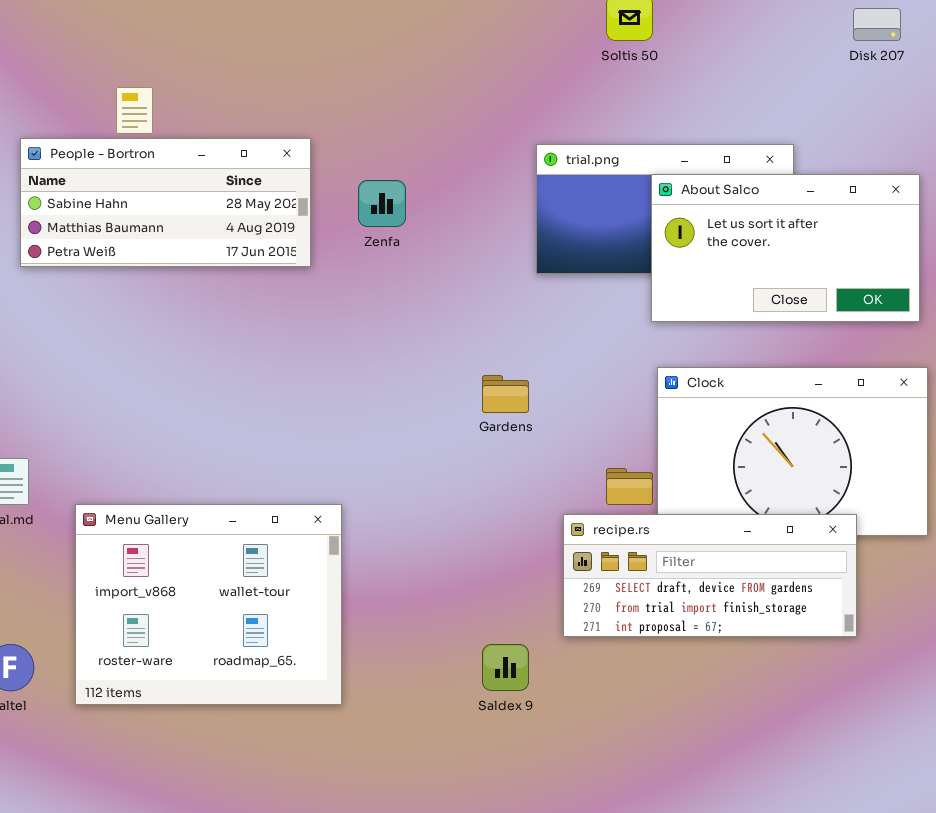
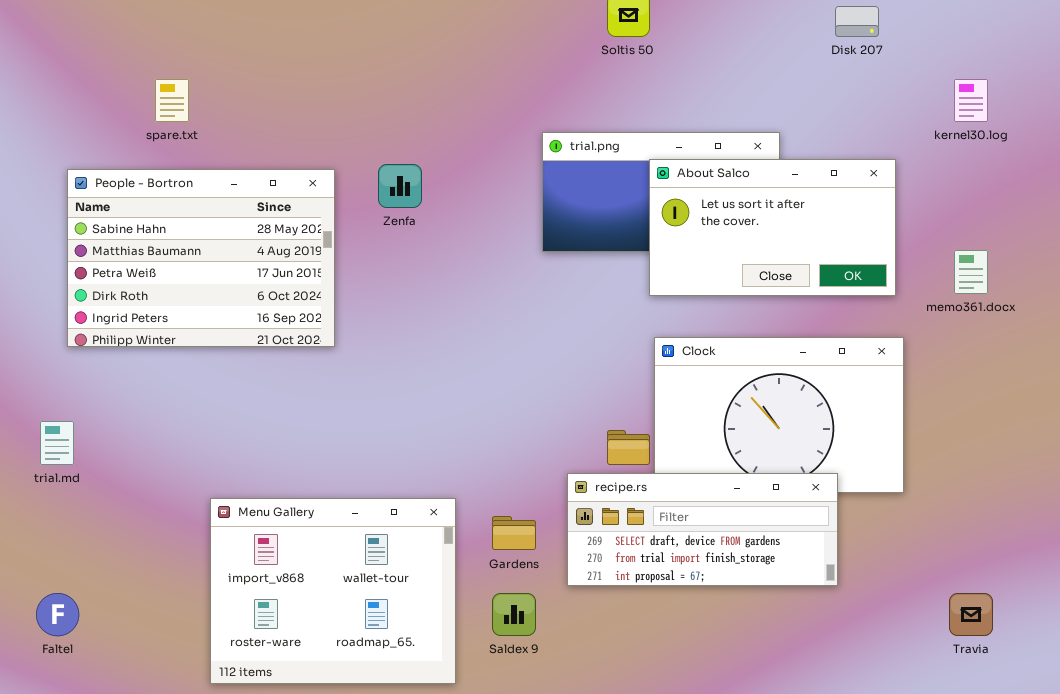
People - Bortron: [20,138,311,267] -> [67,169,335,347], moved, resized
Gardens: [482,375,529,413] -> [492,516,536,550], moved
Menu Gallery: [75,504,342,705] -> [210,498,456,684], moved

